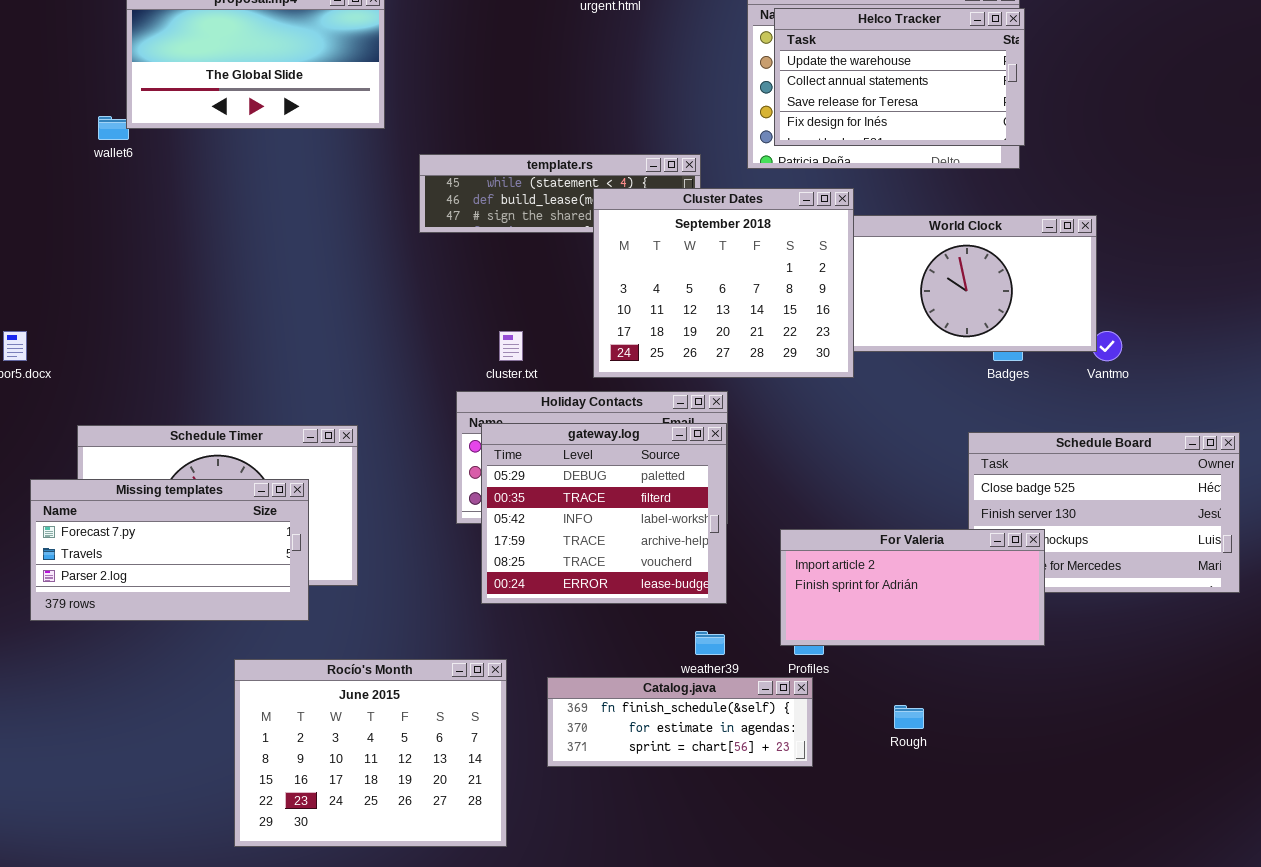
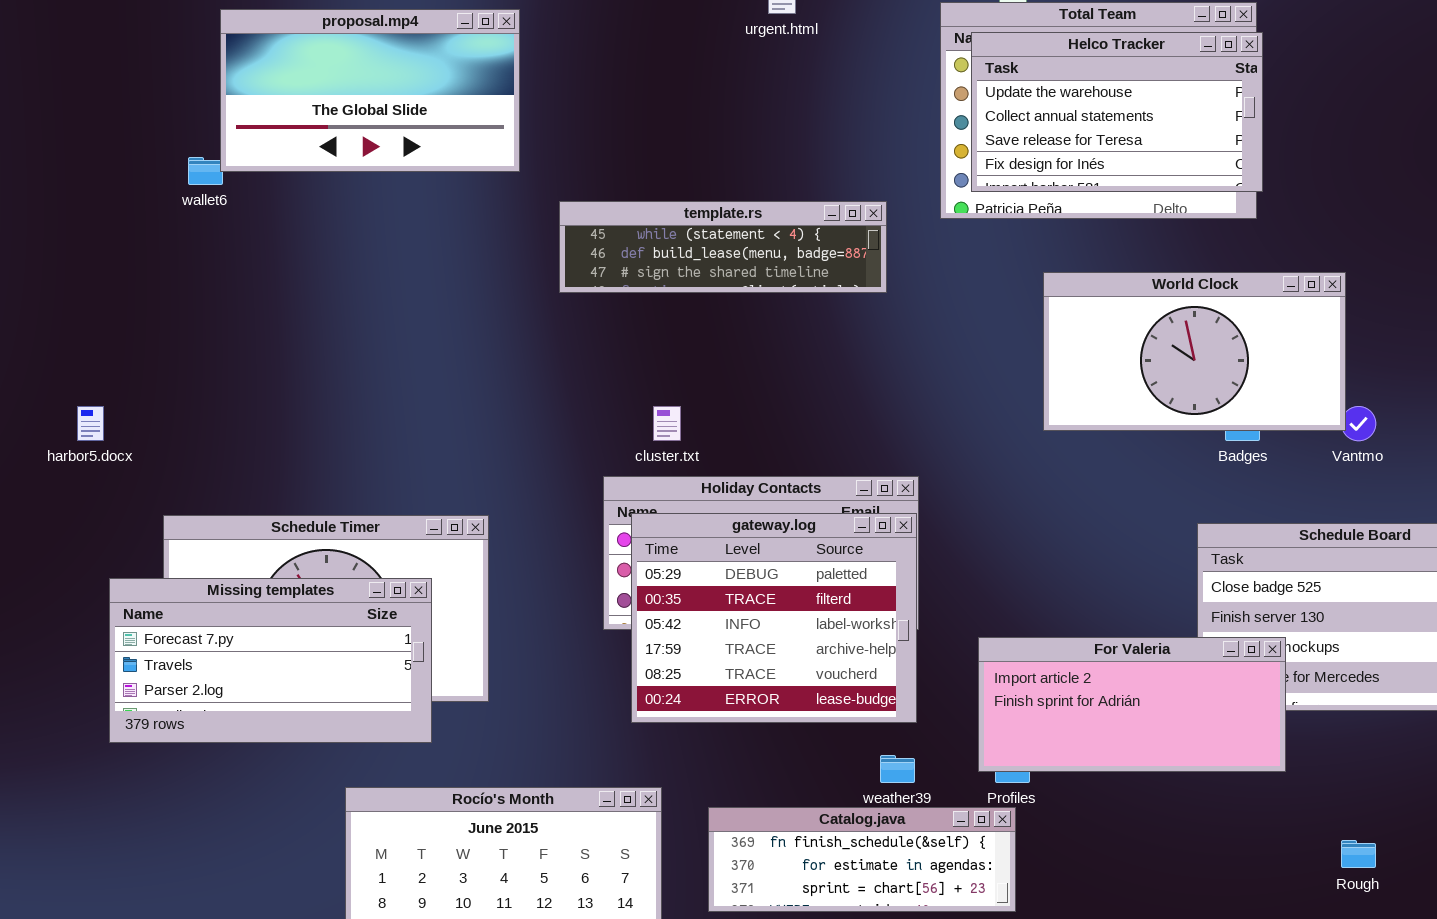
Cluster Dates: [593,188,854,378] -> none, closed
Rough: [894,705,924,729] -> [1341,840,1376,868], moved

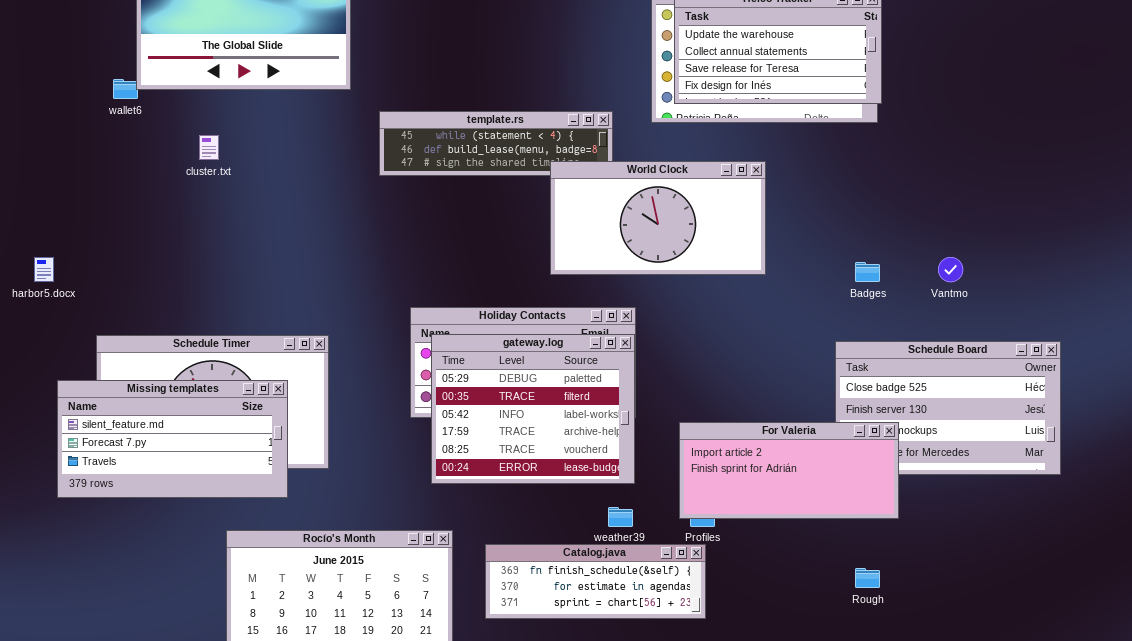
World Clock: [1043,272,1346,431] -> [550,161,766,275], moved
cluster.txt: [653,406,681,441] -> [199,135,219,160], moved
Missing templates: [109,578,432,743] -> [57,380,288,498], scrolled up 1 row
Rough: [1341,840,1376,868] -> [855,568,880,588], moved

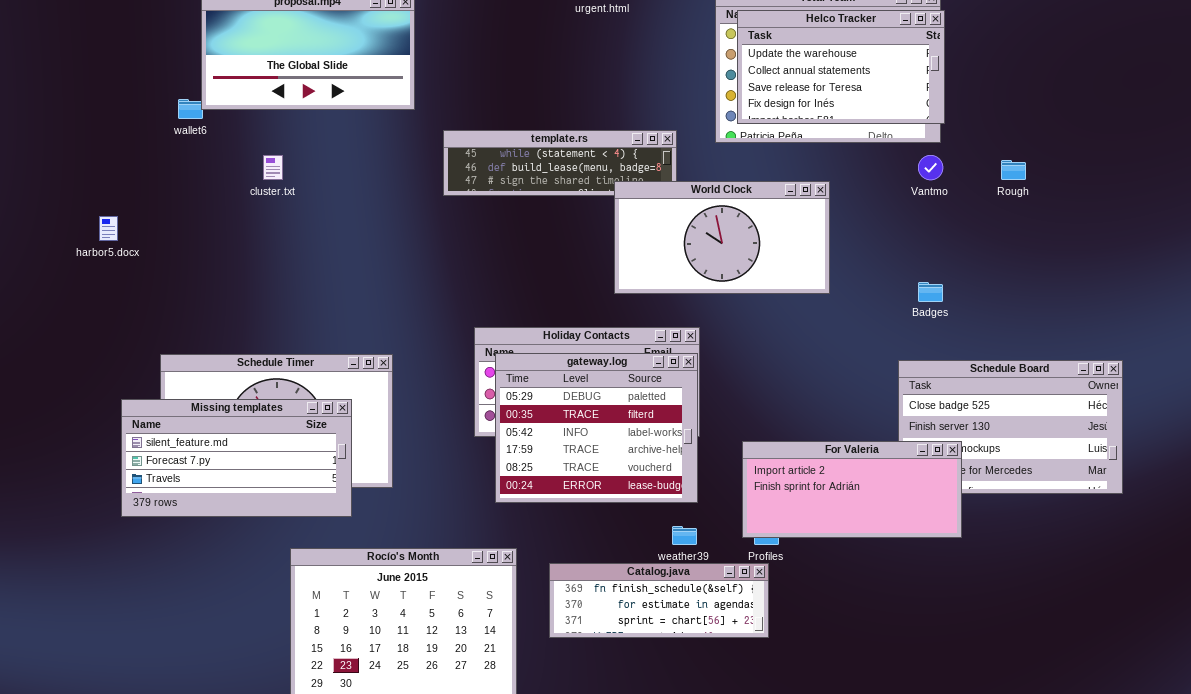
harbor5.docx: [34,257,54,282] -> [99,216,118,241], moved
Vantmo: [938,257,963,282] -> [918,155,943,180], moved
Rough: [855,568,880,588] -> [1001,160,1026,180], moved

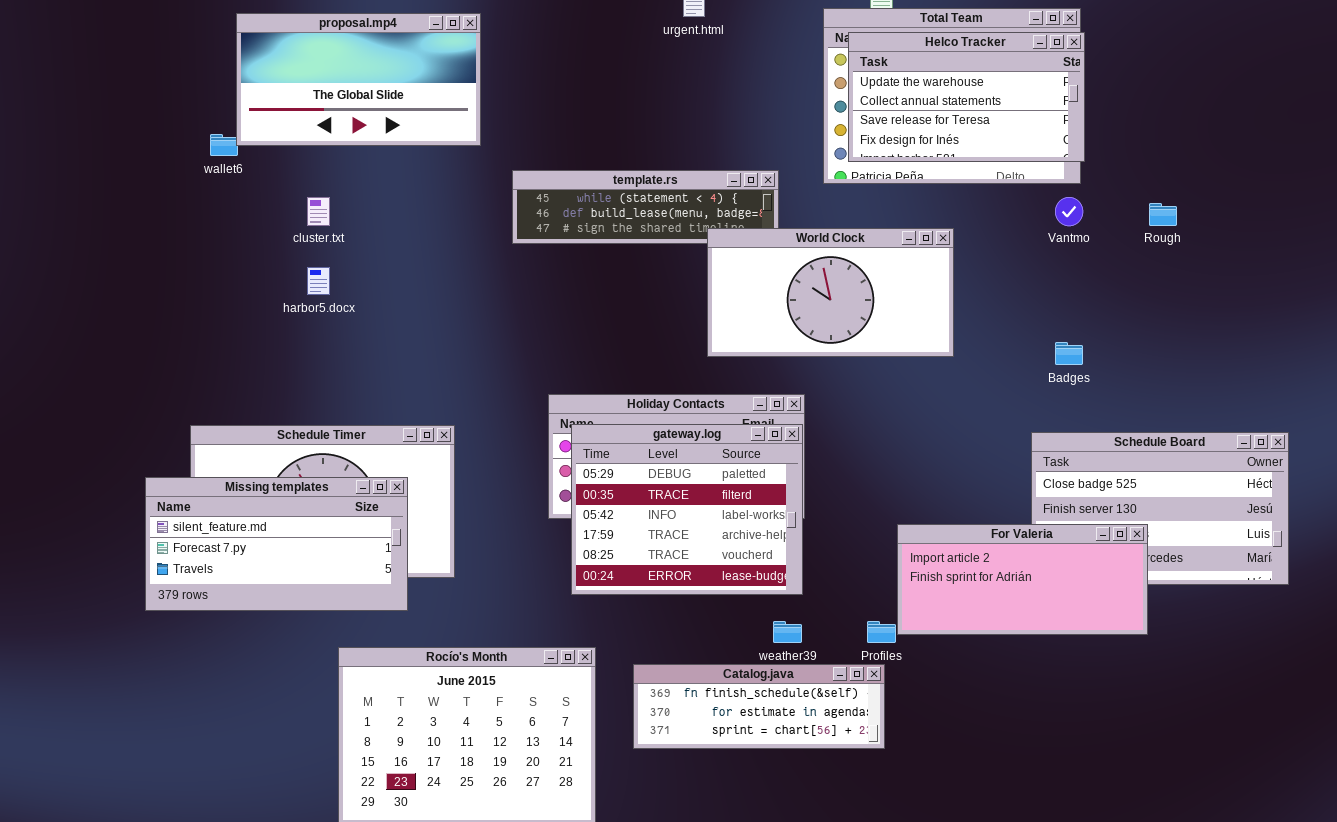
harbor5.docx: [99,216,118,241] -> [307,267,330,295], moved
For Valeria: [742,441,962,538] -> [897,524,1148,635], moved

